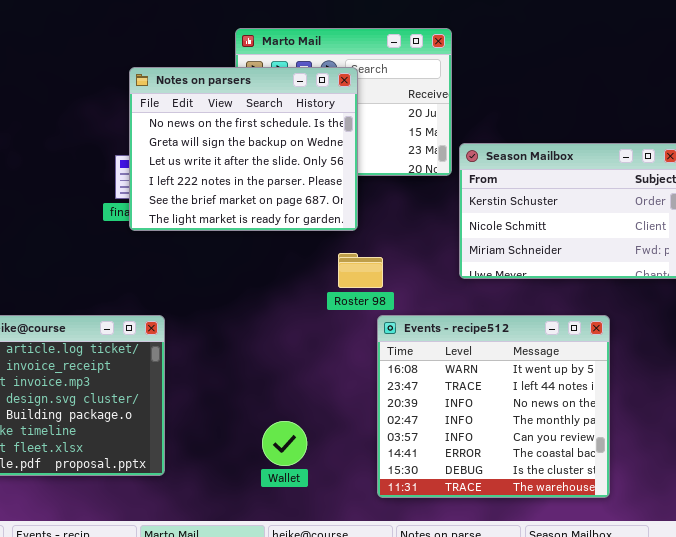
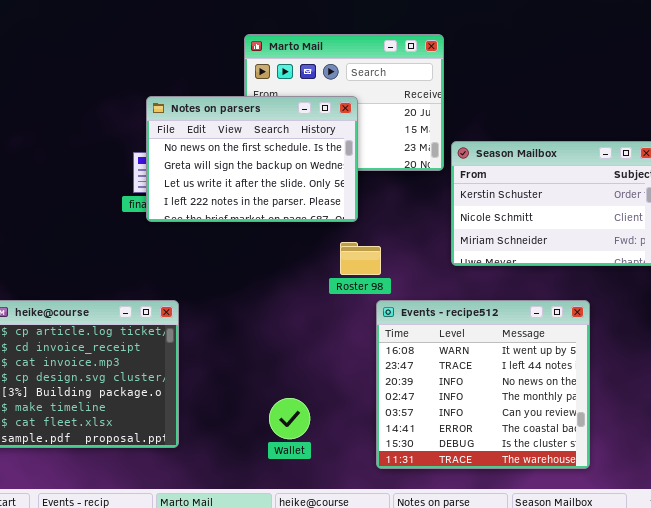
Notes on parsers: [129,67,358,231] -> [146,96,358,222], resized

